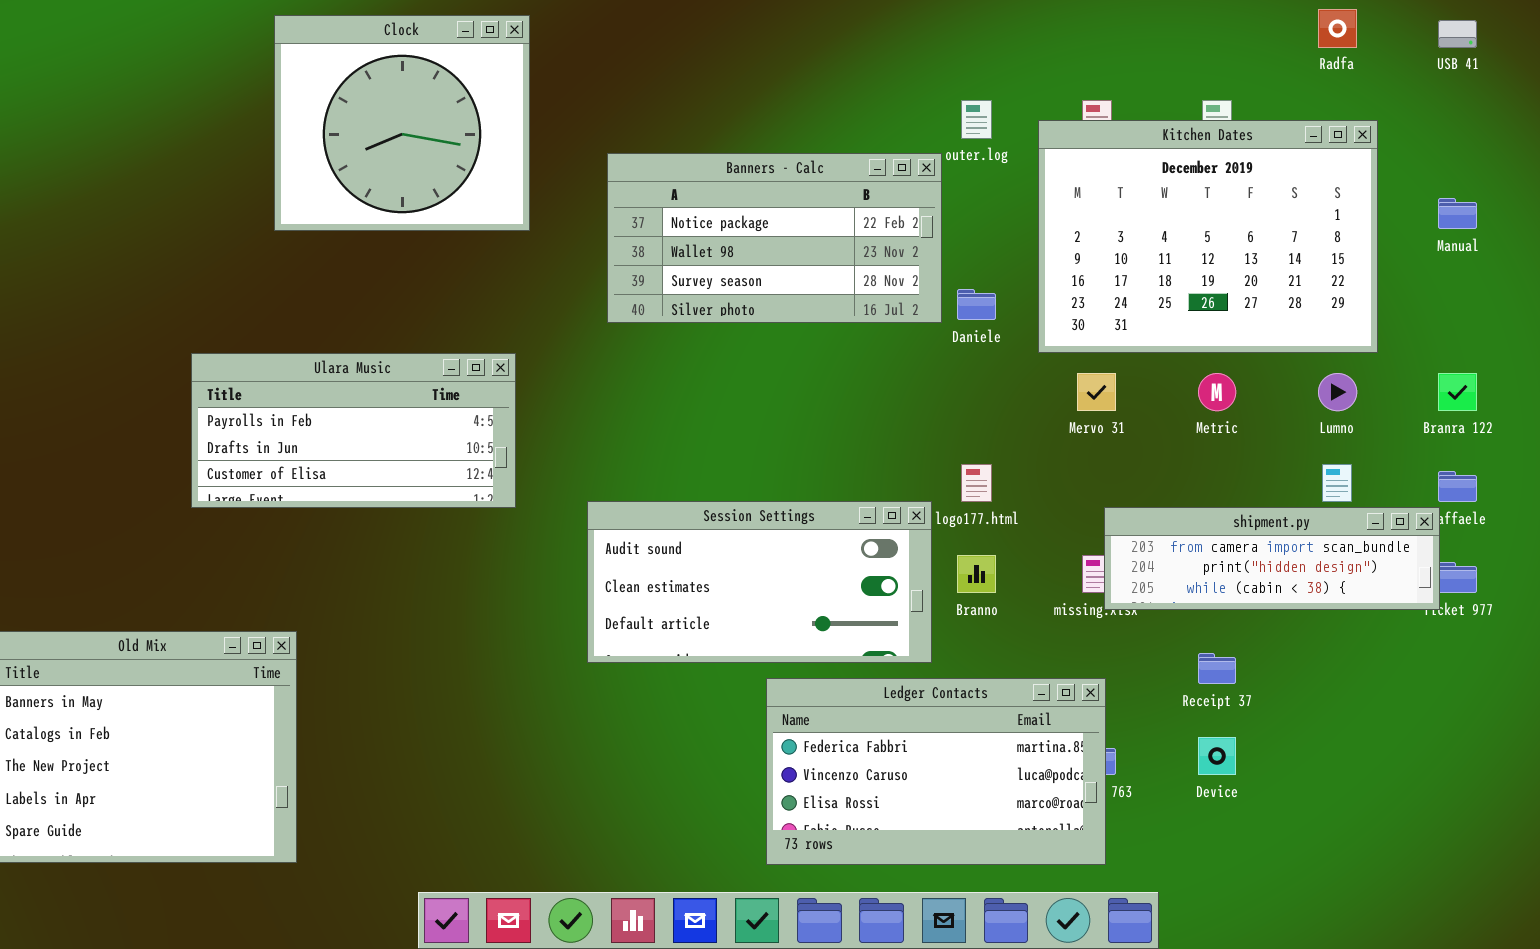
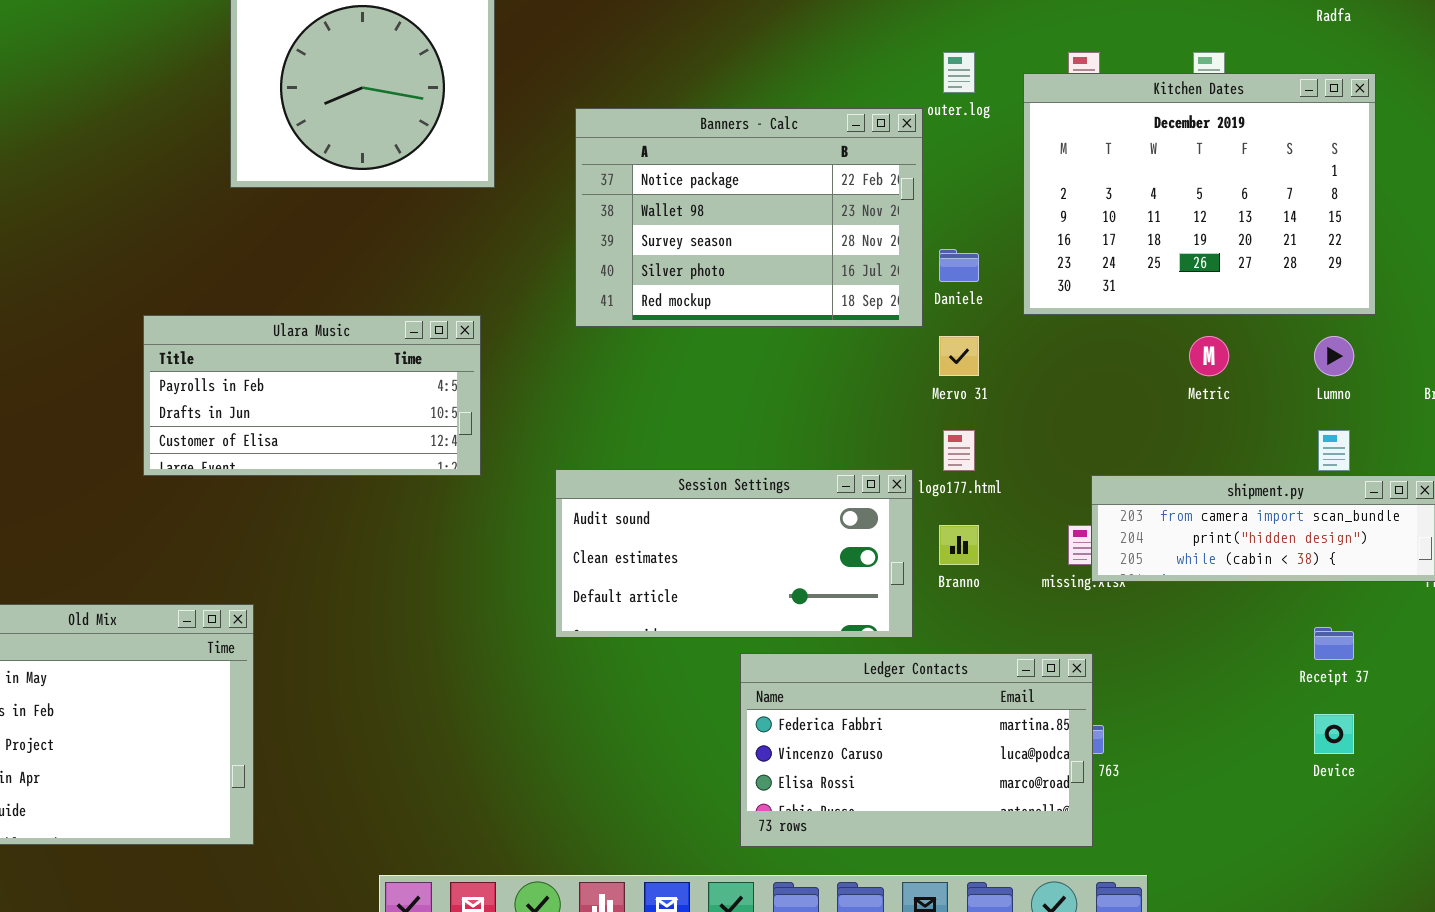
Banners - Calc: [607,153,942,323] -> [575,108,923,327], resized
Mervo 31: [1077,373,1116,411] -> [939,336,979,376], moved
Receipt 37: [1198,653,1236,684] -> [1314,627,1354,660], moved
Device: [1198,737,1236,775] -> [1314,714,1354,754], moved

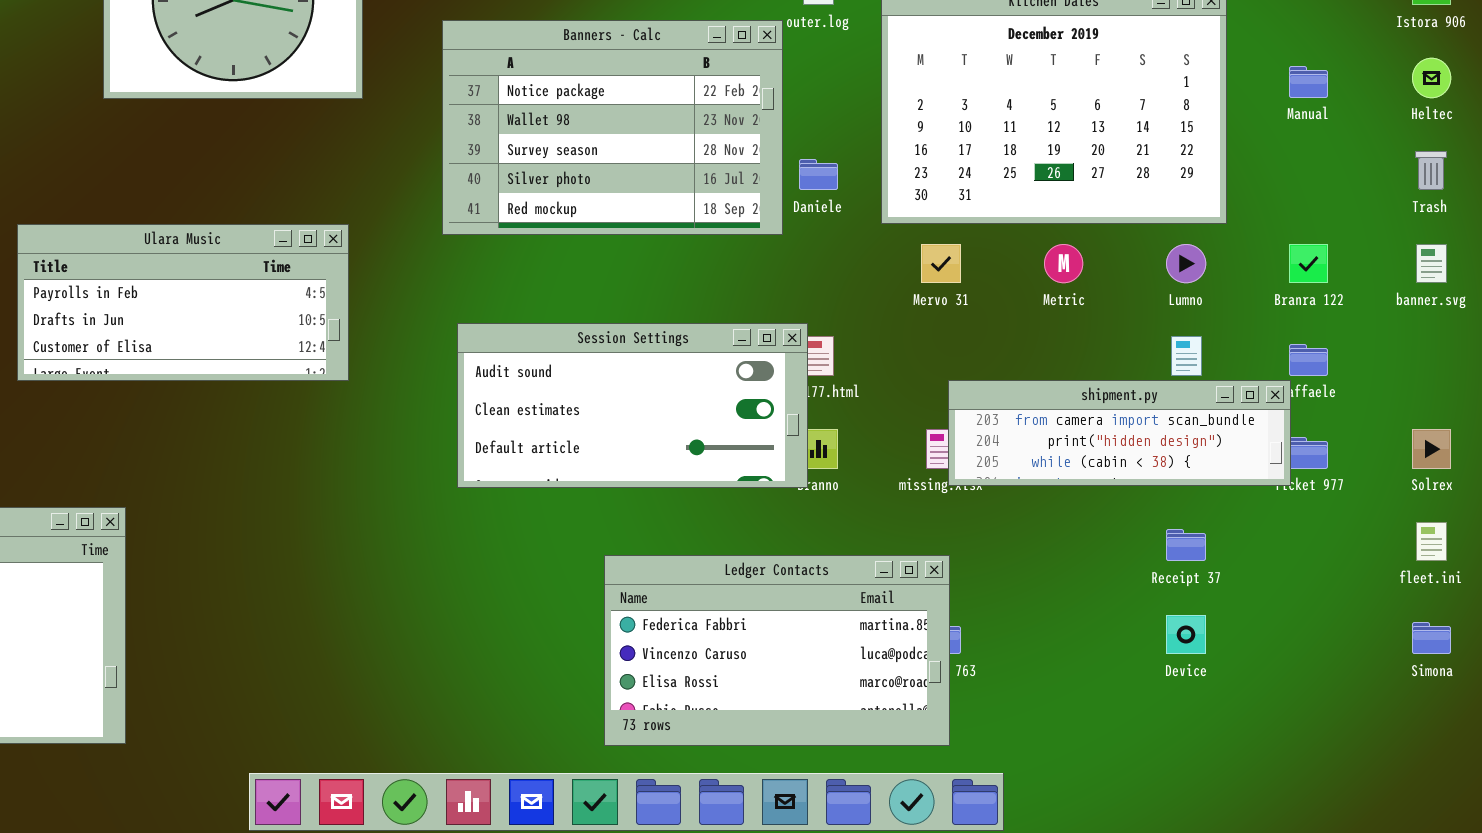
Mervo 31: [939,336,979,376] -> [921,244,961,283], moved
Session Settings: [555,469,913,638] -> [457,323,808,488], moved

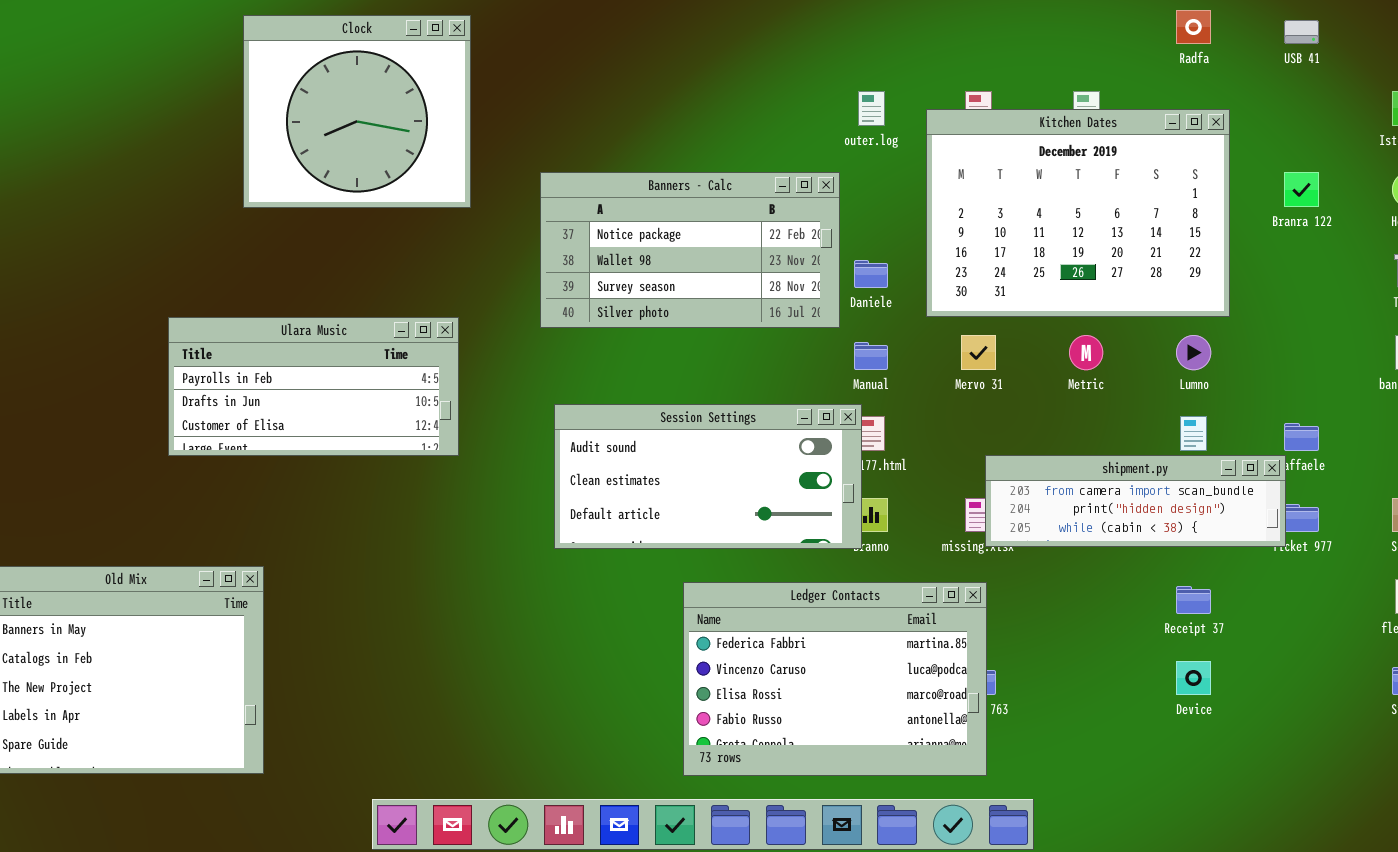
Banners - Calc: [442,20,783,235] -> [540,172,840,328], resized
Manual: [1289,66,1328,98] -> [854,342,888,370], moved
Branra 122: [1289,244,1328,283] -> [1284,172,1319,207], moved
Ledger Contacts: [604,555,950,746] -> [683,582,987,776], resized

